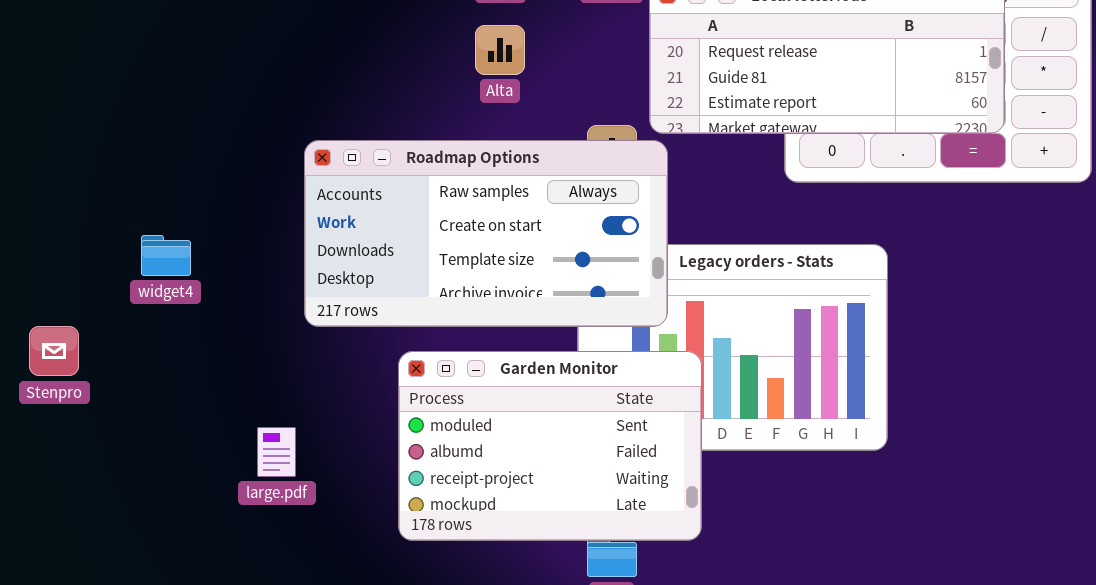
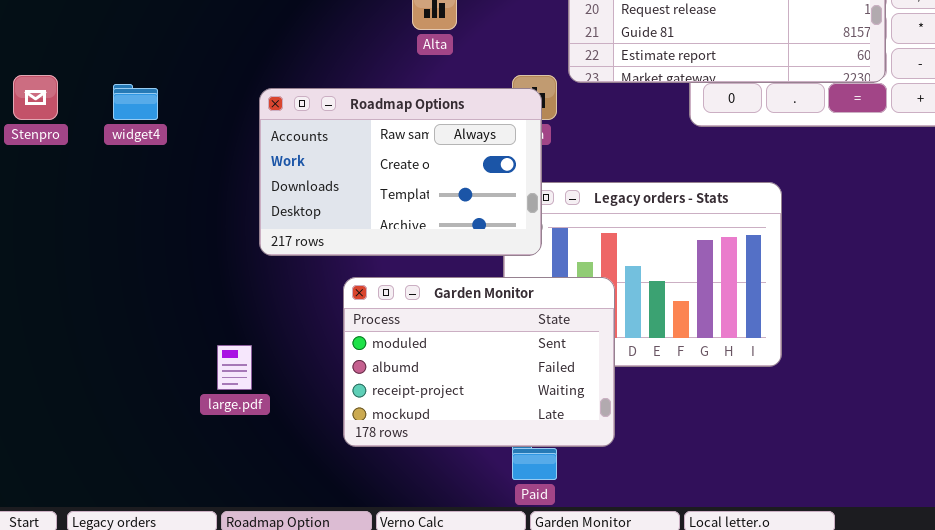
Roadmap Options: [304,140,668,327] -> [259,88,542,256], resized
widget4: [141,235,191,276] -> [113,84,158,120], moved
Stenpro: [29,326,79,376] -> [13,75,58,120], moved

